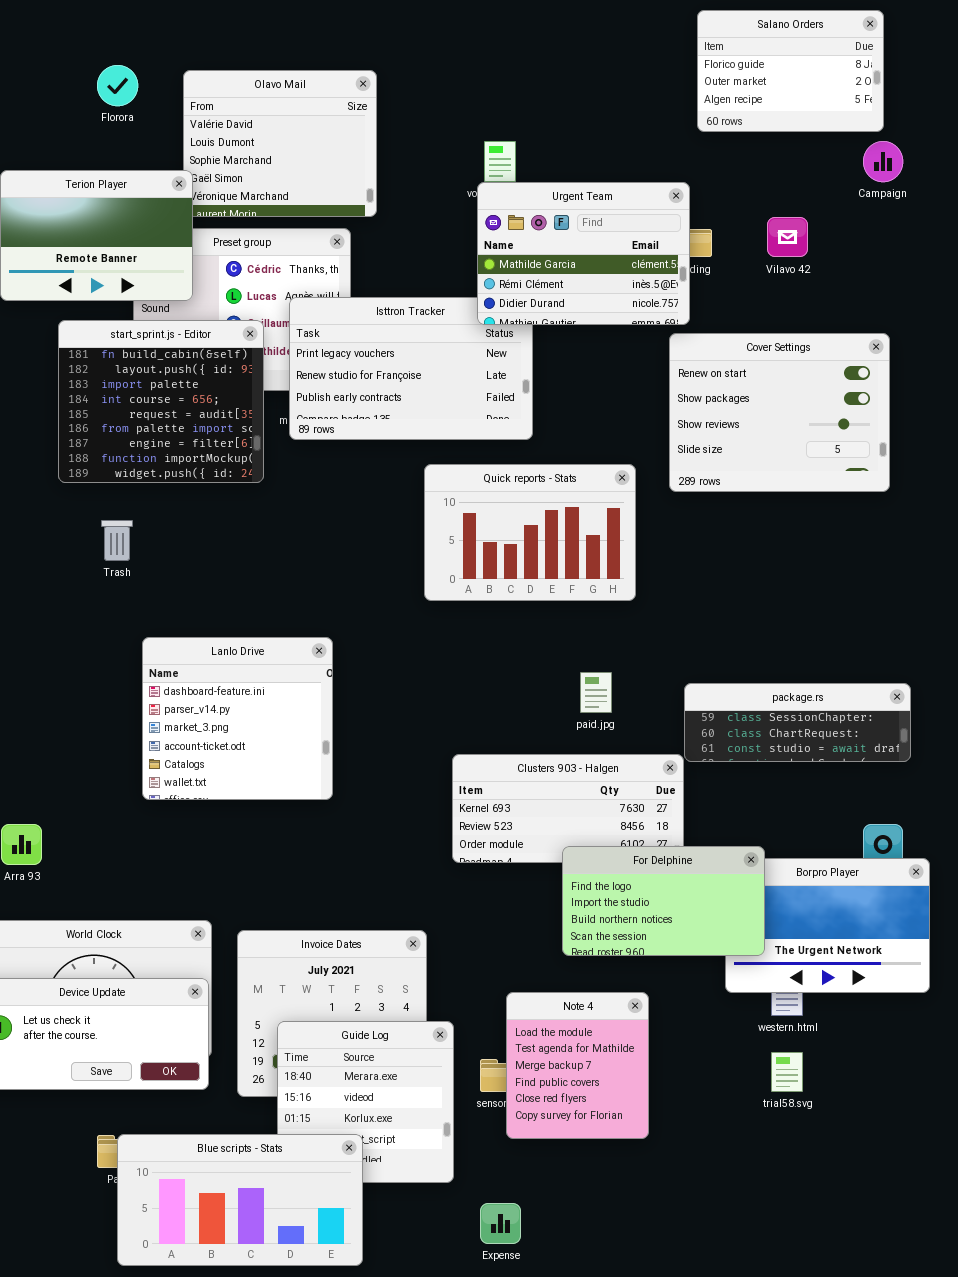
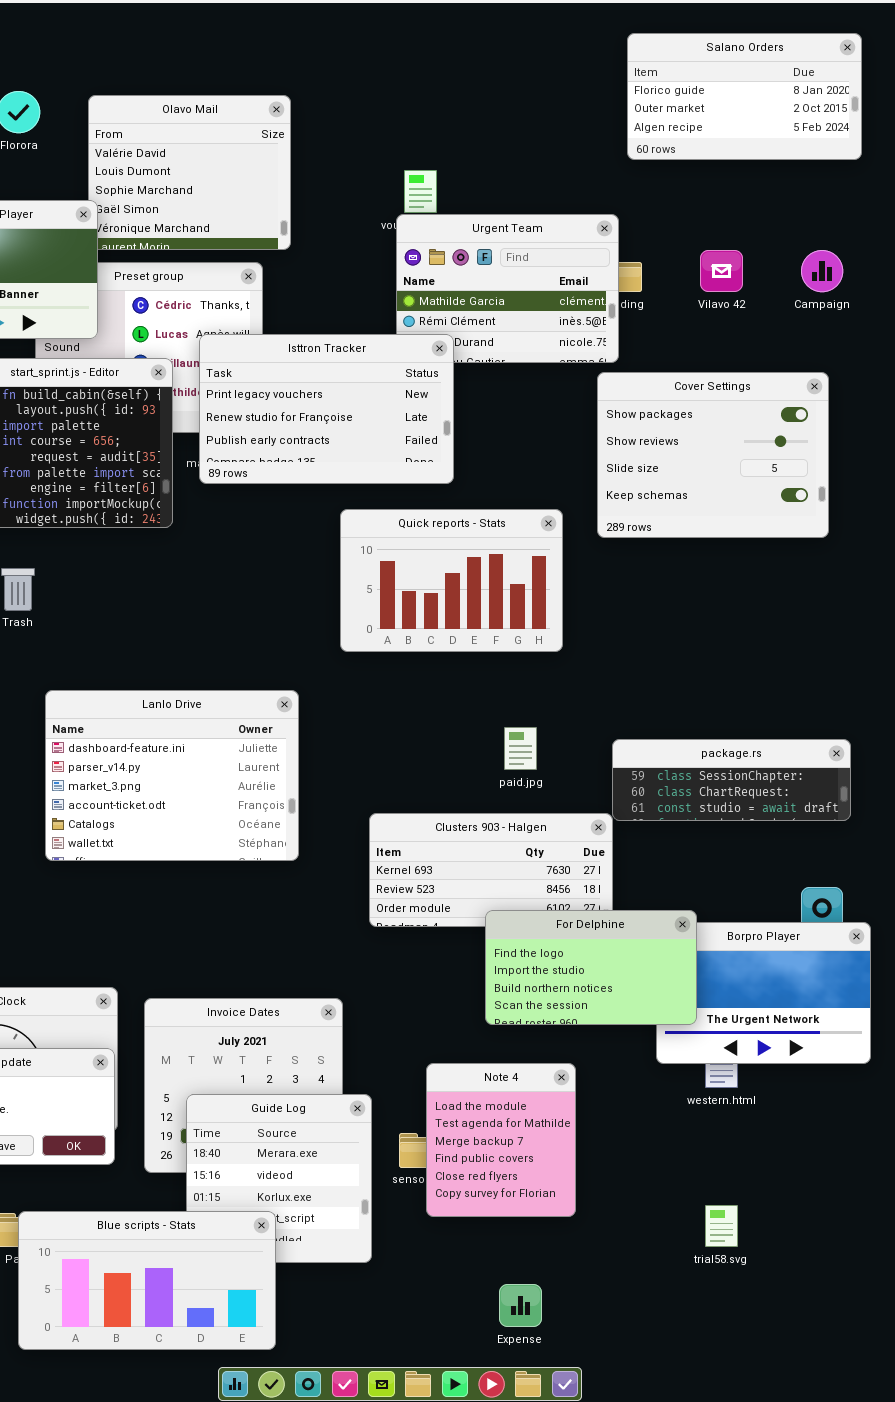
Salano Orders: [697,10,884,132] -> [627,33,862,160], resized
Campaign: [863,141,903,182] -> [801,250,843,292], moved
Isttron Tracker: [289,297,533,440] -> [199,334,454,484], raised
Cover Settings: [669,333,890,492] -> [597,372,829,538], scrolled down 1 row
Lanlo Drive: [142,637,333,800] -> [45,690,299,861], resized
trial58.svg: [771,1052,803,1092] -> [705,1205,738,1247], moved
Expense: [480,1203,521,1244] -> [499,1284,542,1327], moved

